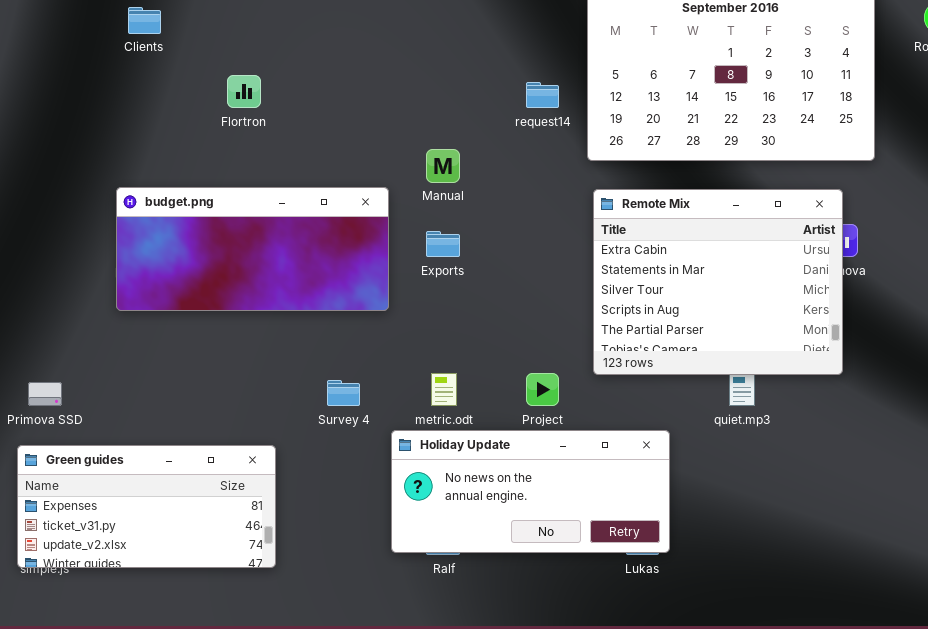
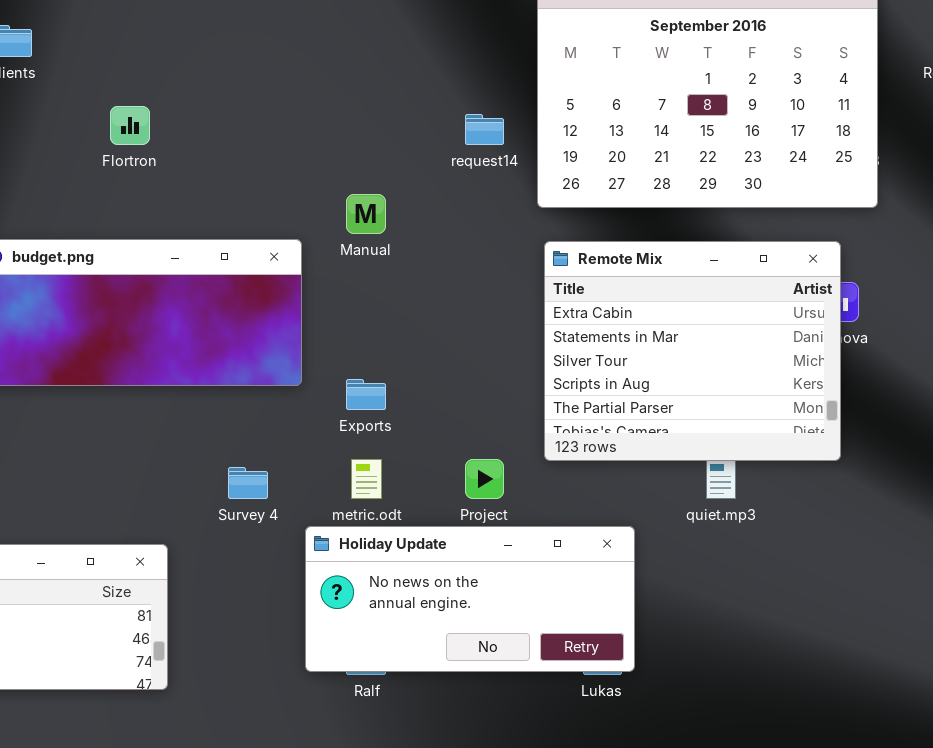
Exports: [426,231,460,257] -> [346,379,386,410], moved

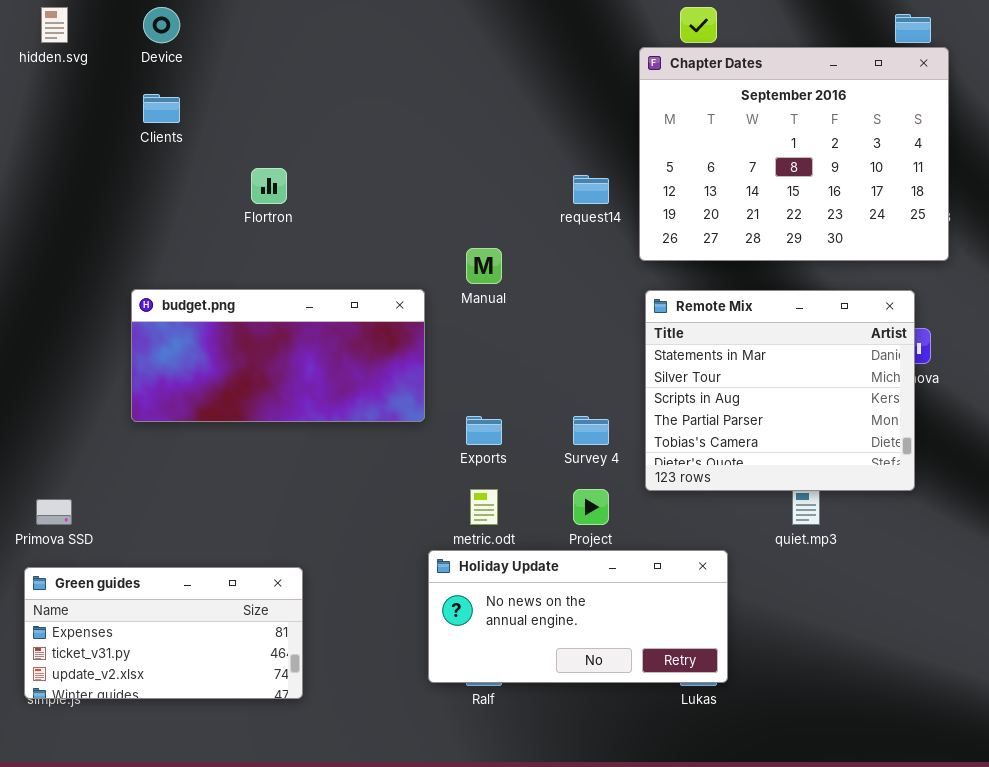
Remote Mix: [544,241,841,461] -> [645,290,915,491], scrolled down 1 row
Survey 4: [228,467,268,499] -> [573,416,609,445], moved

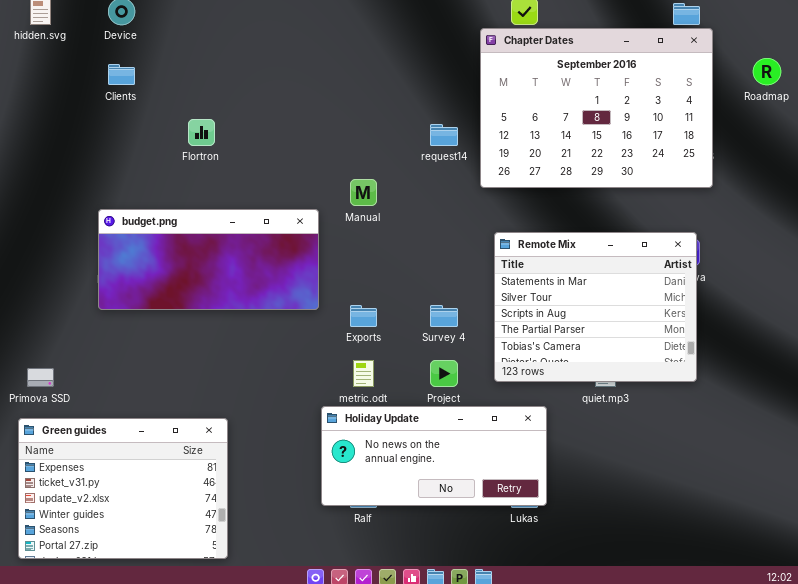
Remote Mix: [645,290,915,491] -> [494,232,697,382], moved
Green guides: [24,567,303,699] -> [18,418,228,559], resized

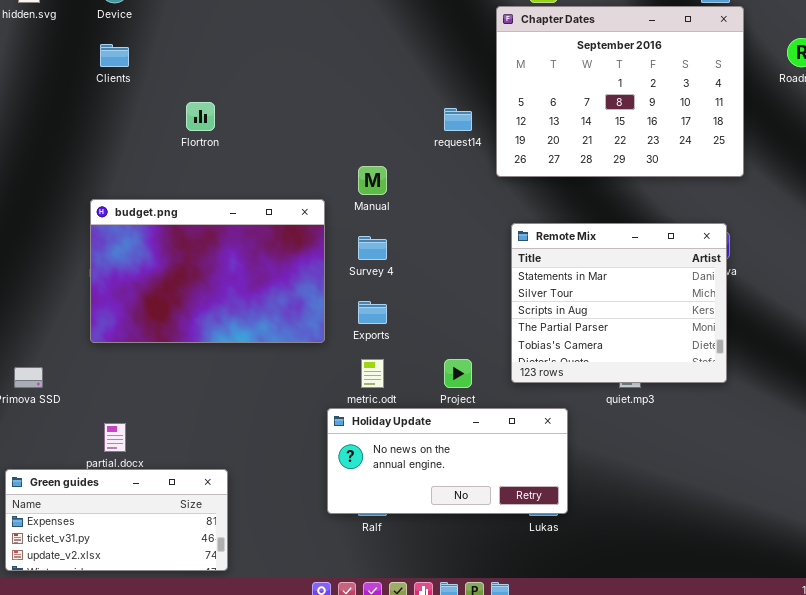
budget.png: [98,209,319,310] -> [90,199,325,343], resized
Survey 4: [430,305,458,327] -> [358,236,387,260], moved
Green guides: [18,418,228,559] -> [5,469,228,571], resized

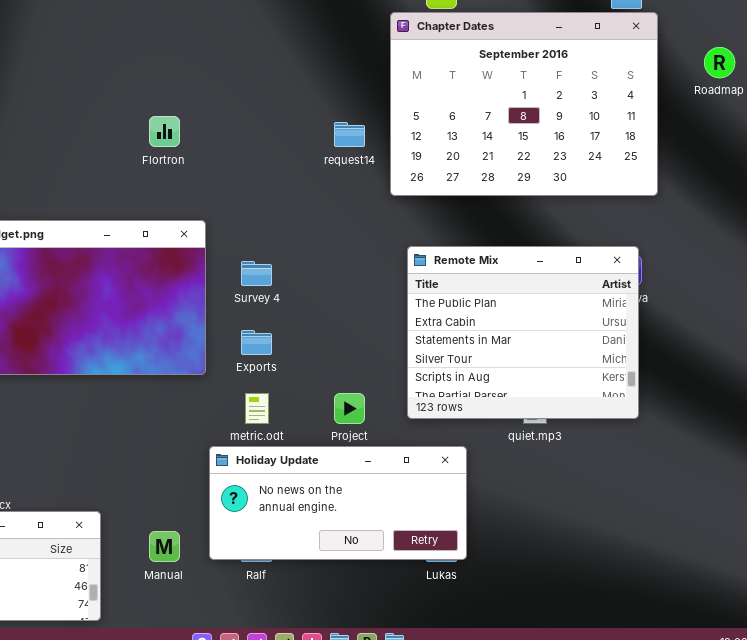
Flortron: [186,102,215,131] -> [149,116,180,147], moved
Manual: [358,166,387,195] -> [149,531,180,562], moved
Remote Mix: [511,223,727,383] -> [407,246,639,419], scrolled up 2 rows

